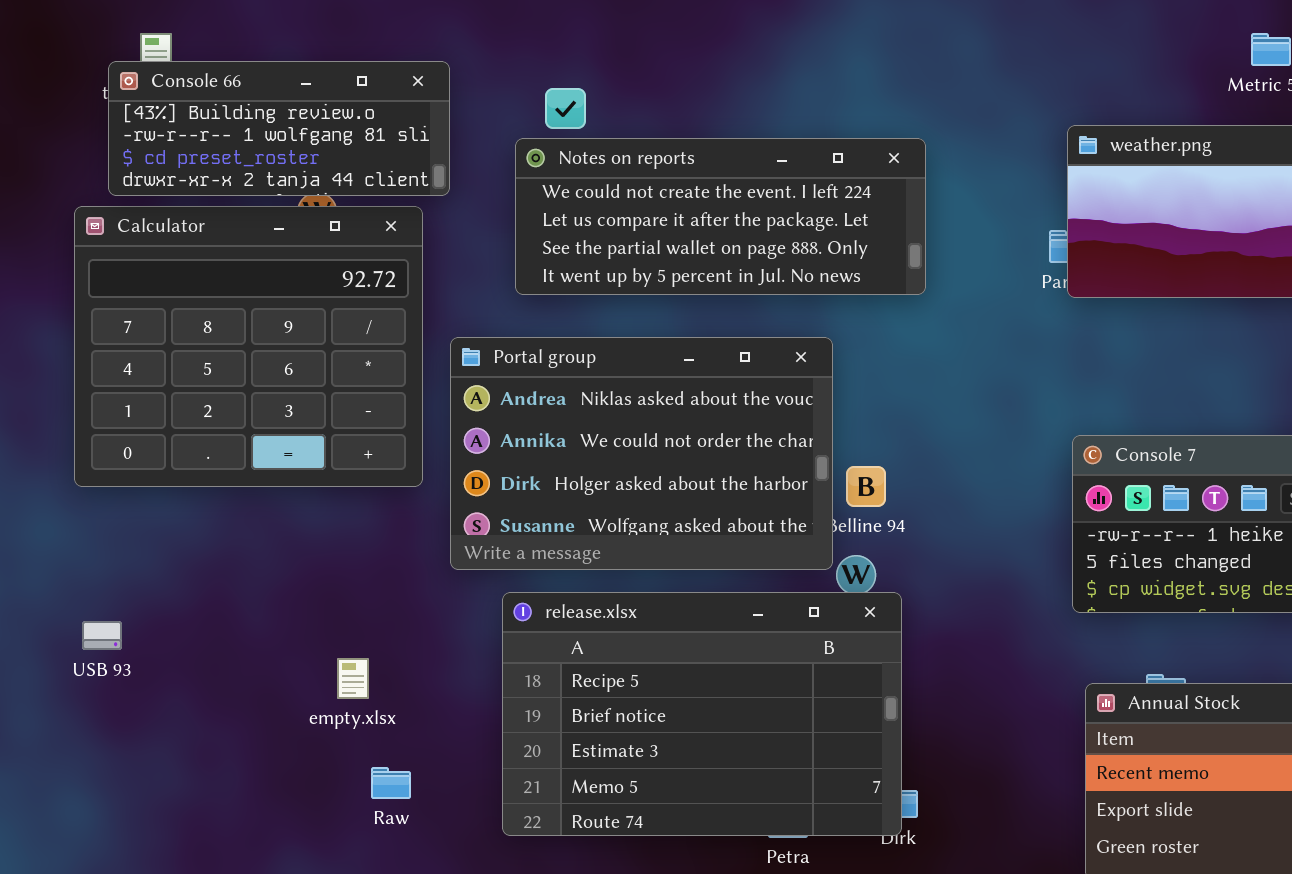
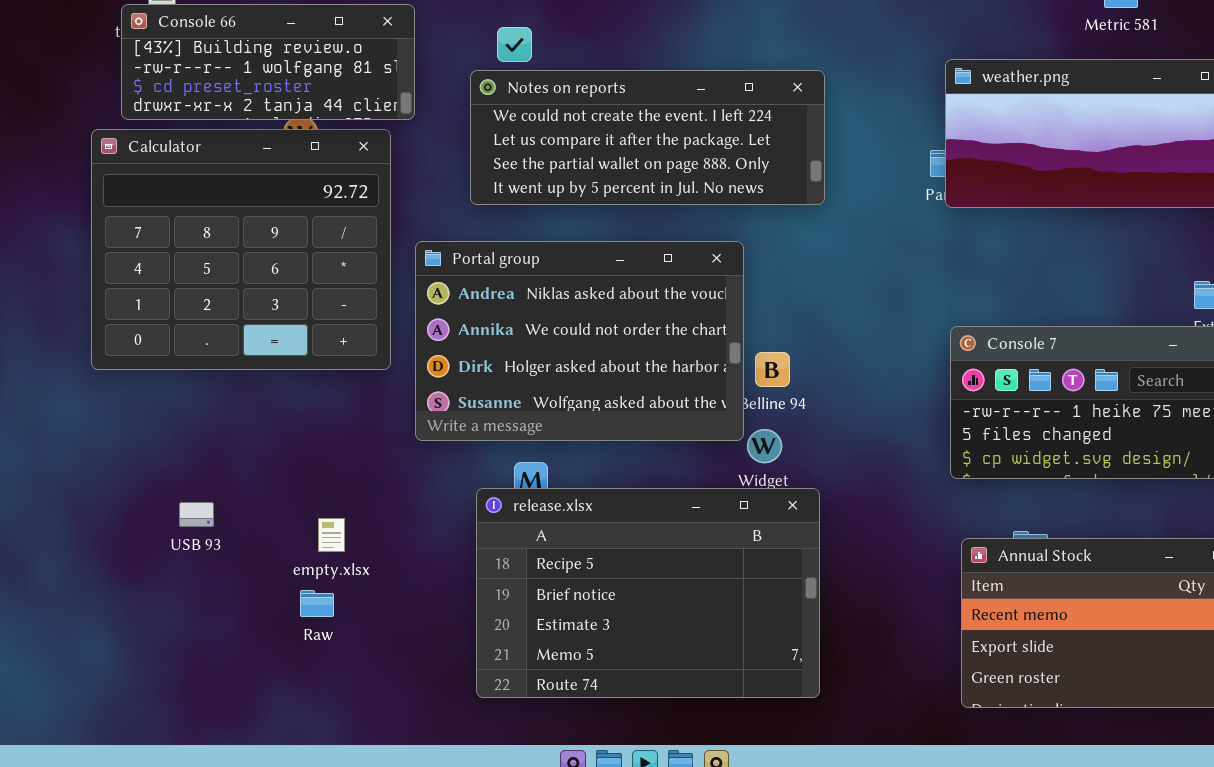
release.xlsx: [502,592,902,836] -> [476,488,820,698], moved
USB 93: [82,621,122,650] -> [179,502,214,527], moved
Raw: [371,767,411,799] -> [300,590,334,617], moved

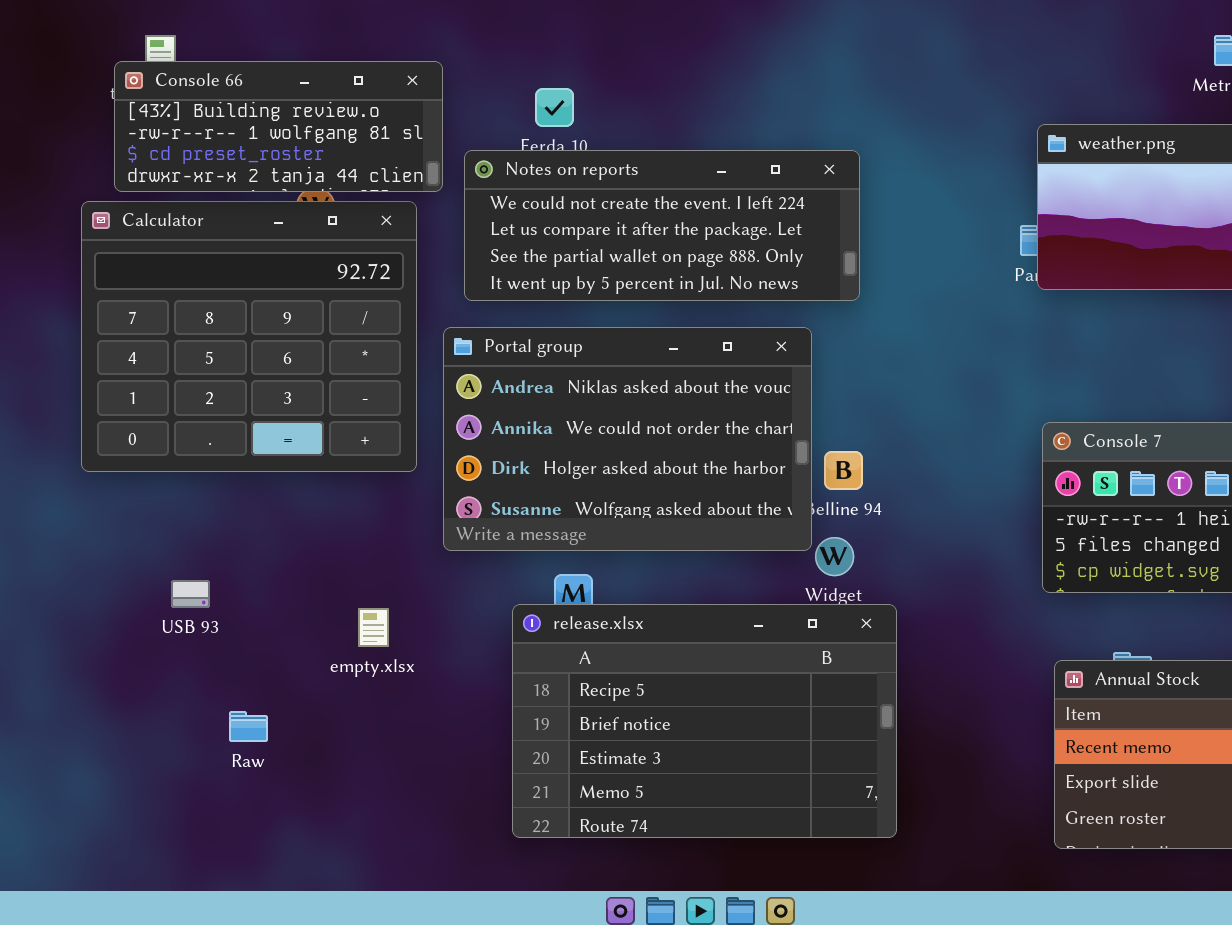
Notes on reports: [470,70,825,205] -> [464,150,860,301], moved
USB 93: [179,502,214,527] -> [171,580,210,608], moved
empty.xlsx: [318,518,345,552] -> [358,608,389,647], moved
Raw: [300,590,334,617] -> [229,711,268,742], moved

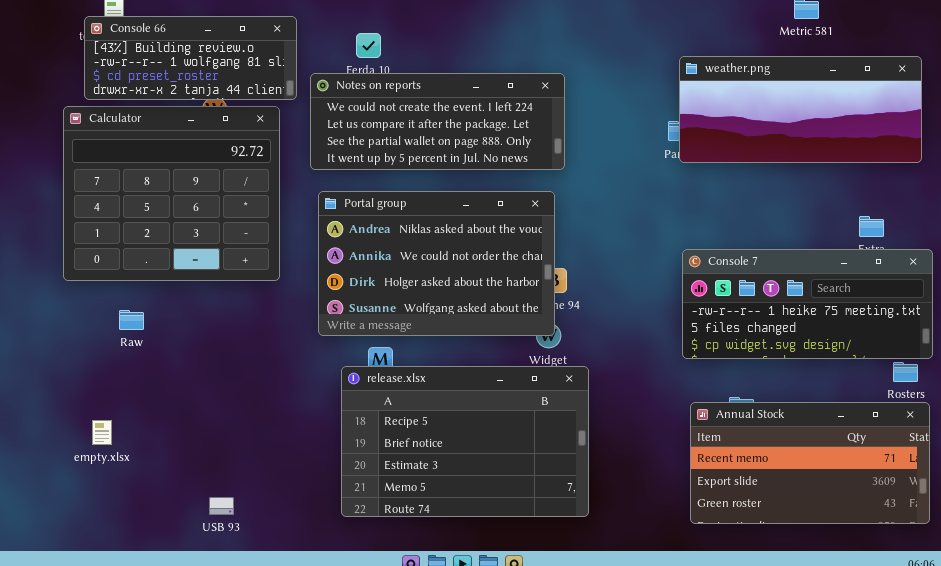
Portal group: [443,327,812,551] -> [318,191,555,336], moved
USB 93: [171,580,210,608] -> [209,497,234,515], moved
empty.xlsx: [358,608,389,647] -> [92,420,112,445], moved
Raw: [229,711,268,742] -> [119,310,144,330], moved

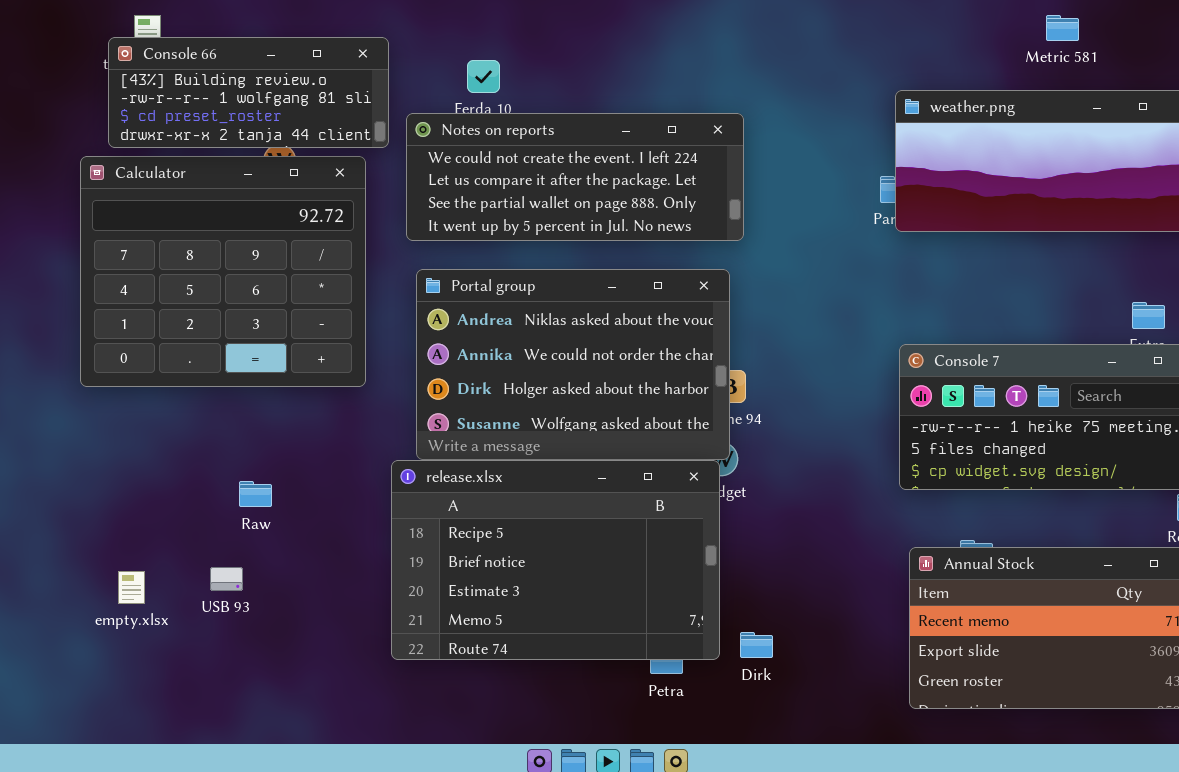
Raw: [119,310,144,330] -> [239,481,272,507], moved
release.xlsx: [341,366,589,517] -> [391,460,720,660], moved
USB 93: [209,497,234,515] -> [210,567,243,591], moved

